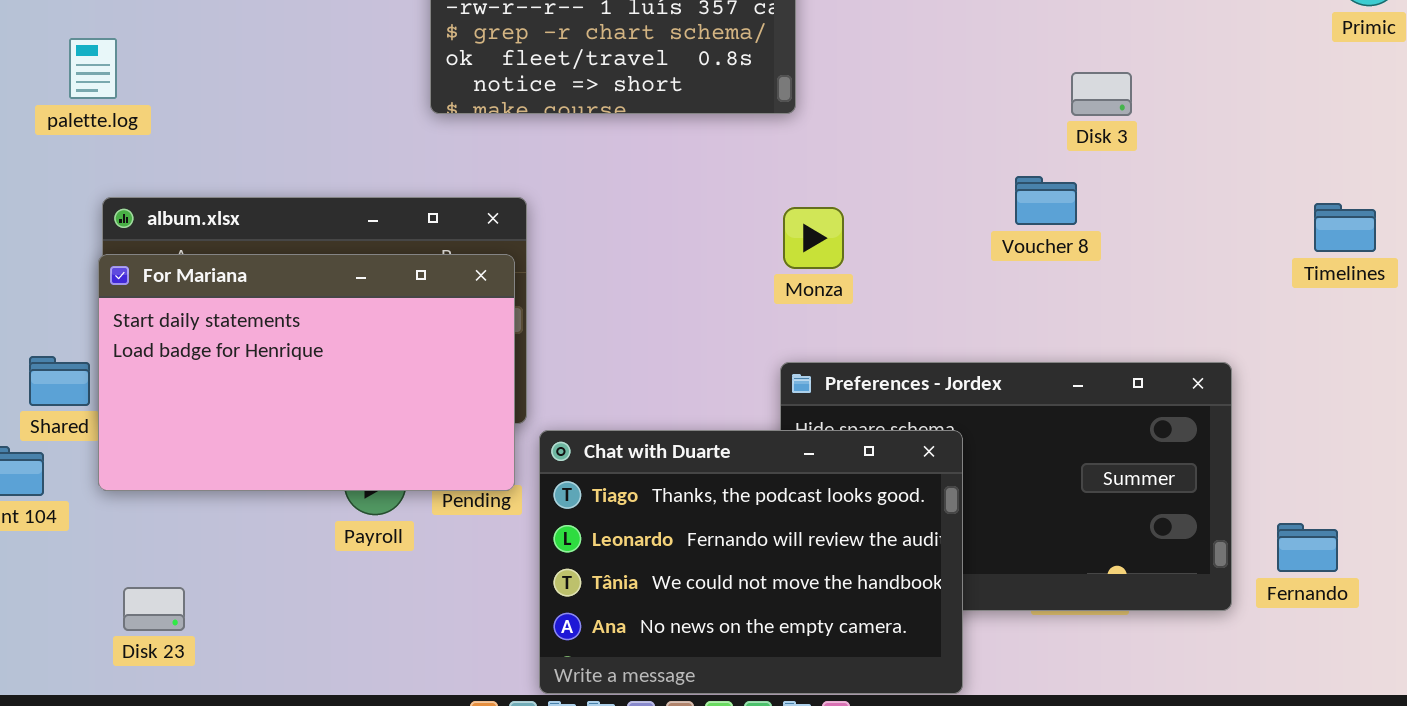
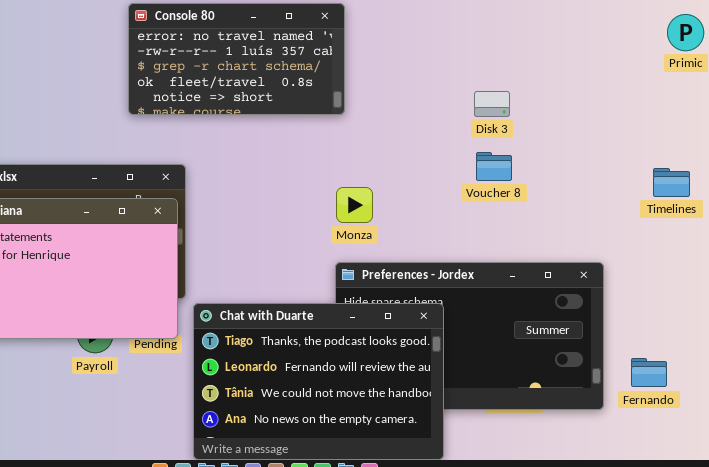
Disk 3: [1071,72,1132,116] -> [474,91,510,117], moved
Monza: [783,207,844,269] -> [336,187,373,223], moved

